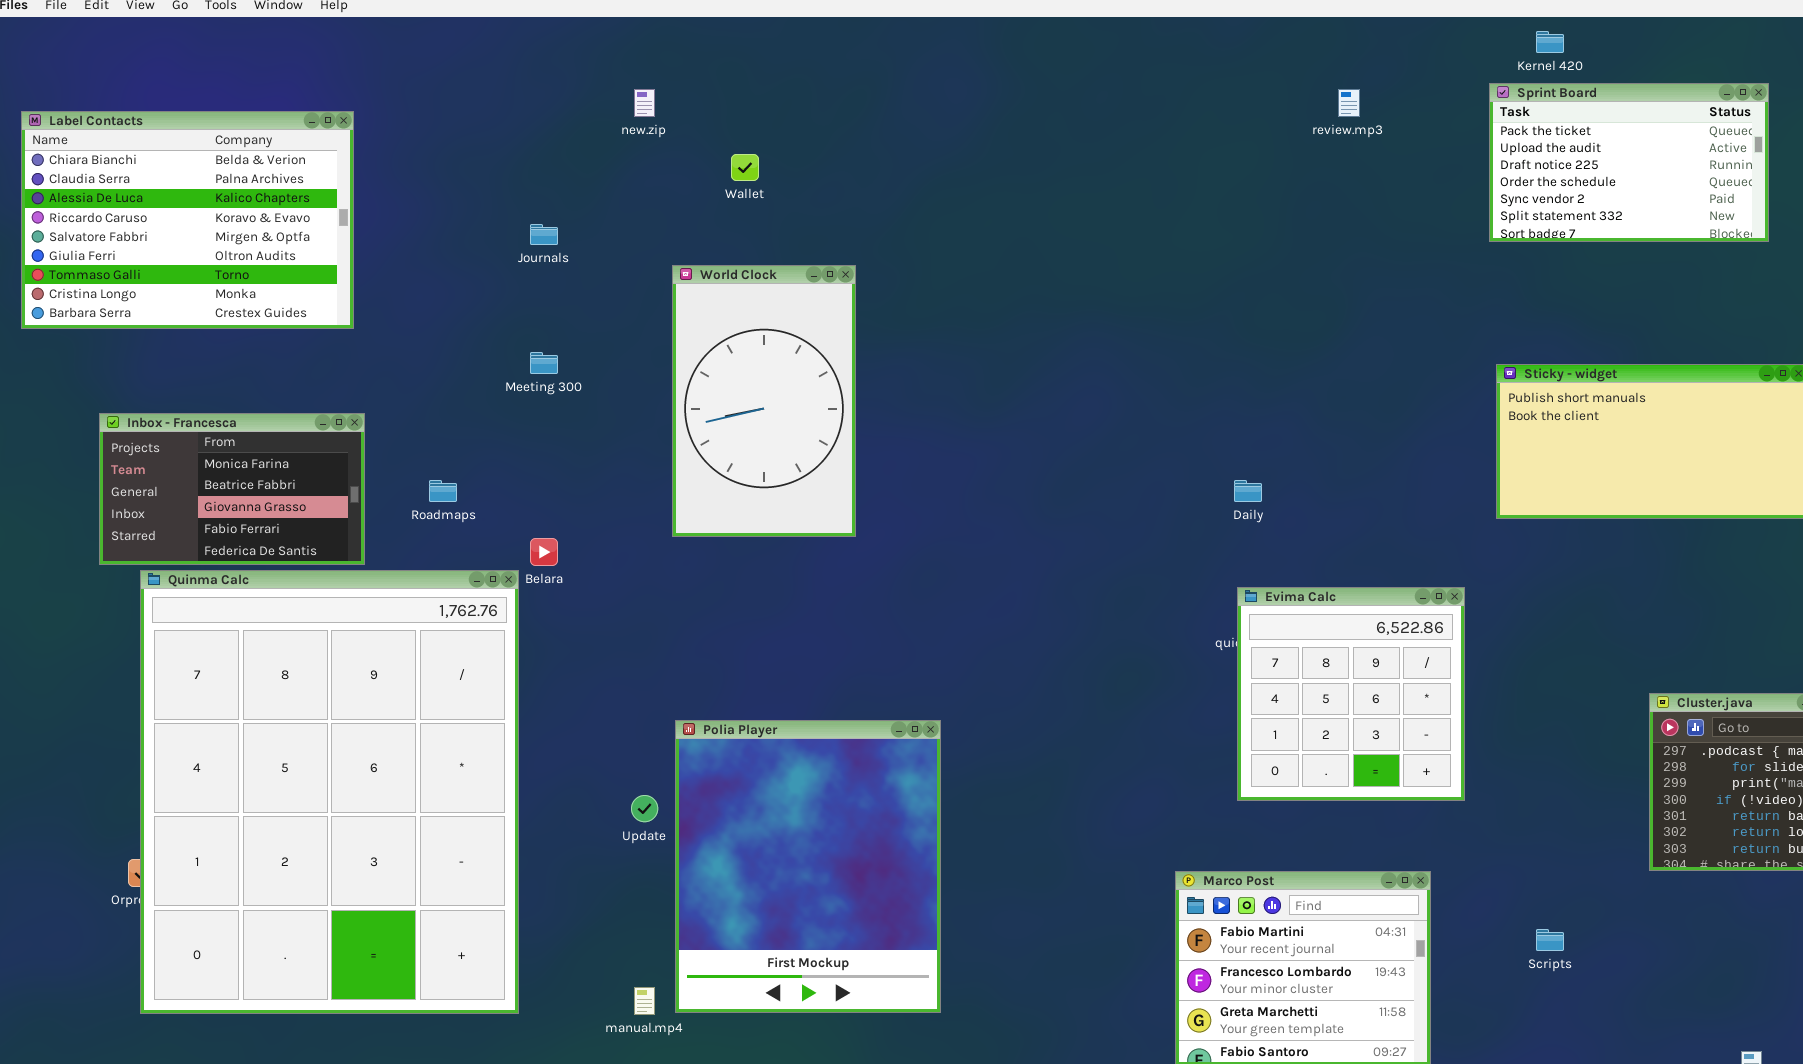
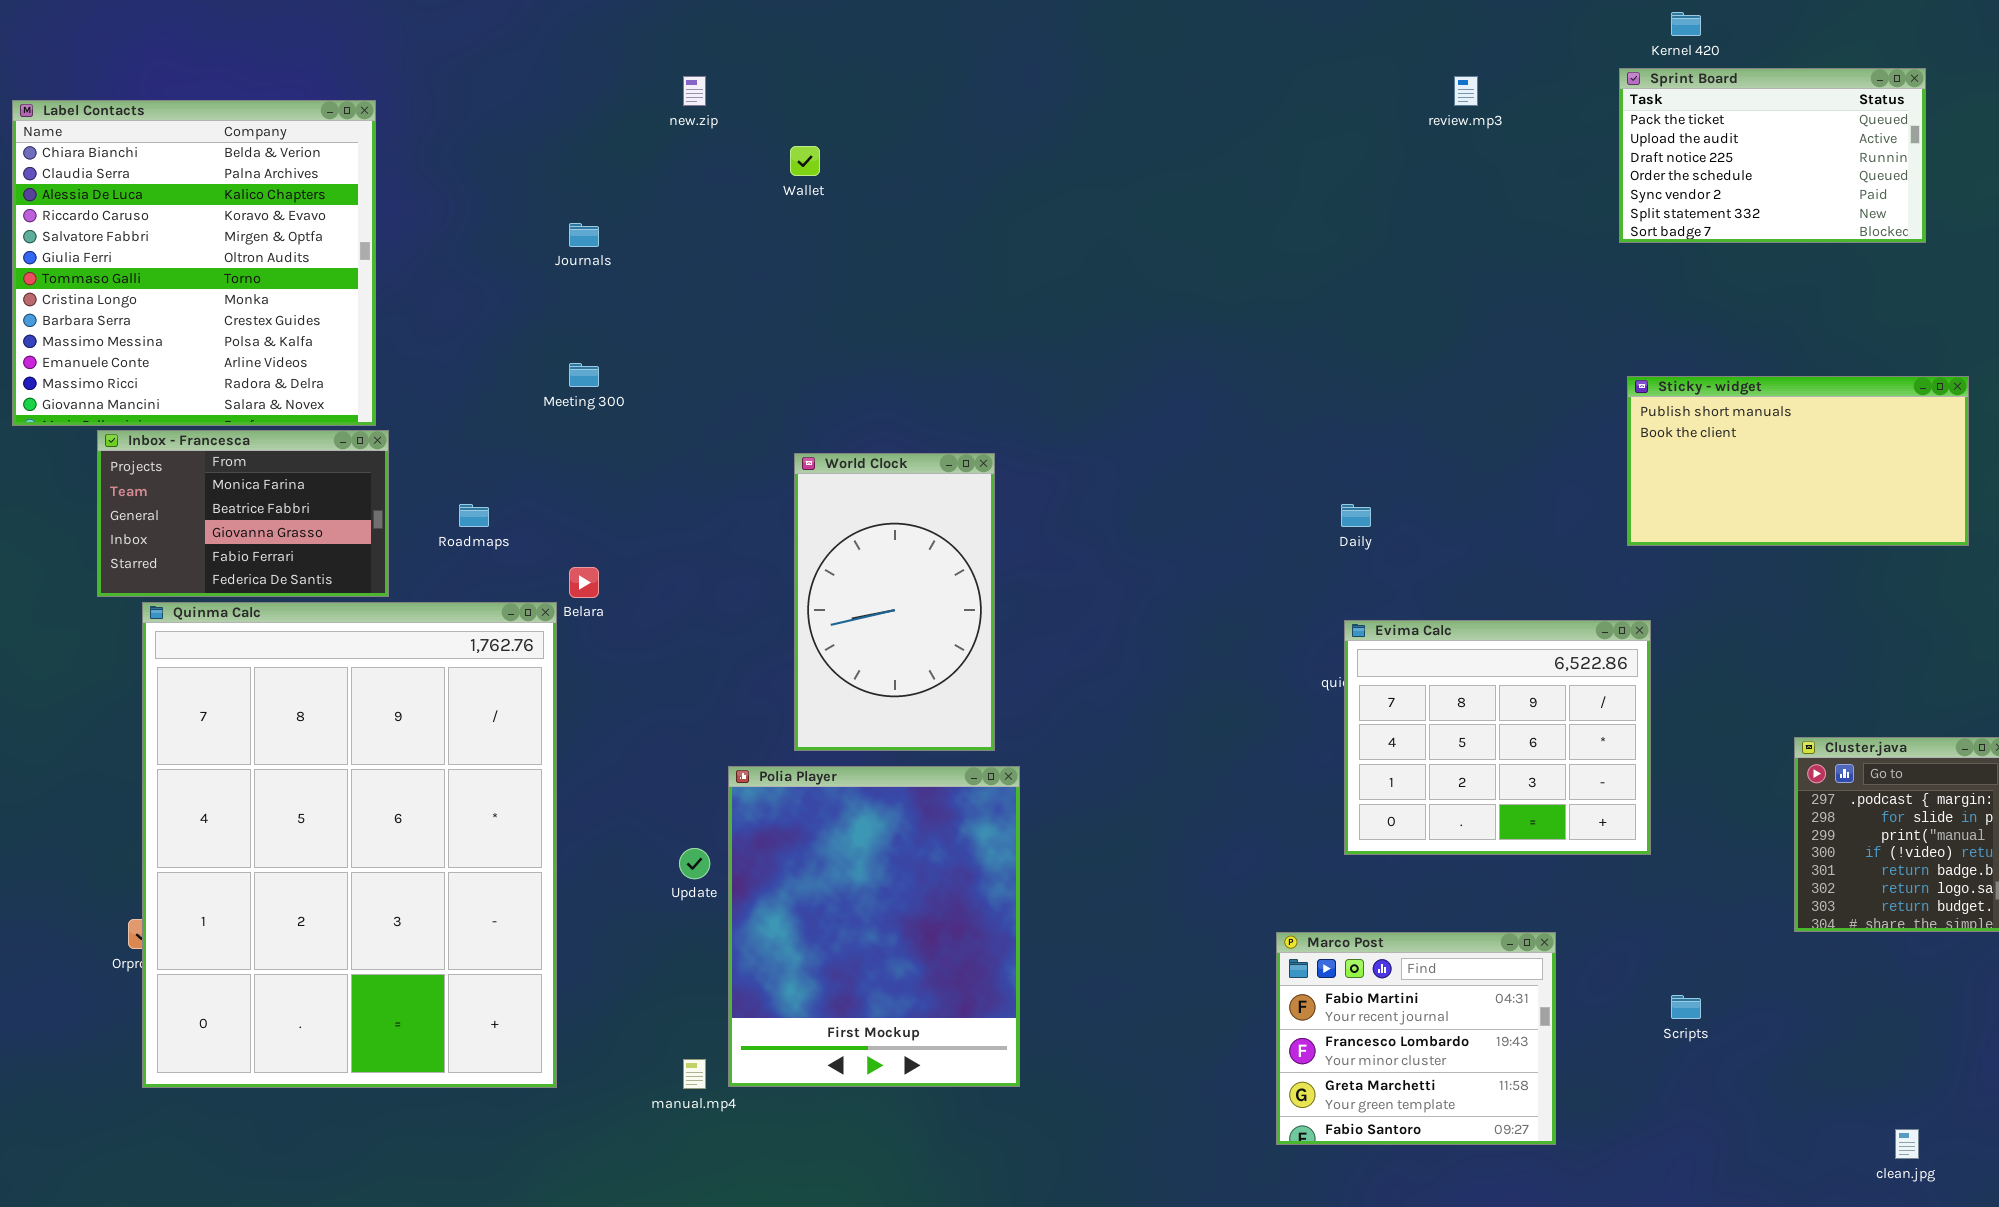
Label Contacts: [21,111,354,329] -> [12,100,376,426], resized
World Clock: [672,265,856,537] -> [794,453,995,751], moved
Evima Calc: [1237,587,1465,801] -> [1344,620,1651,855], resized

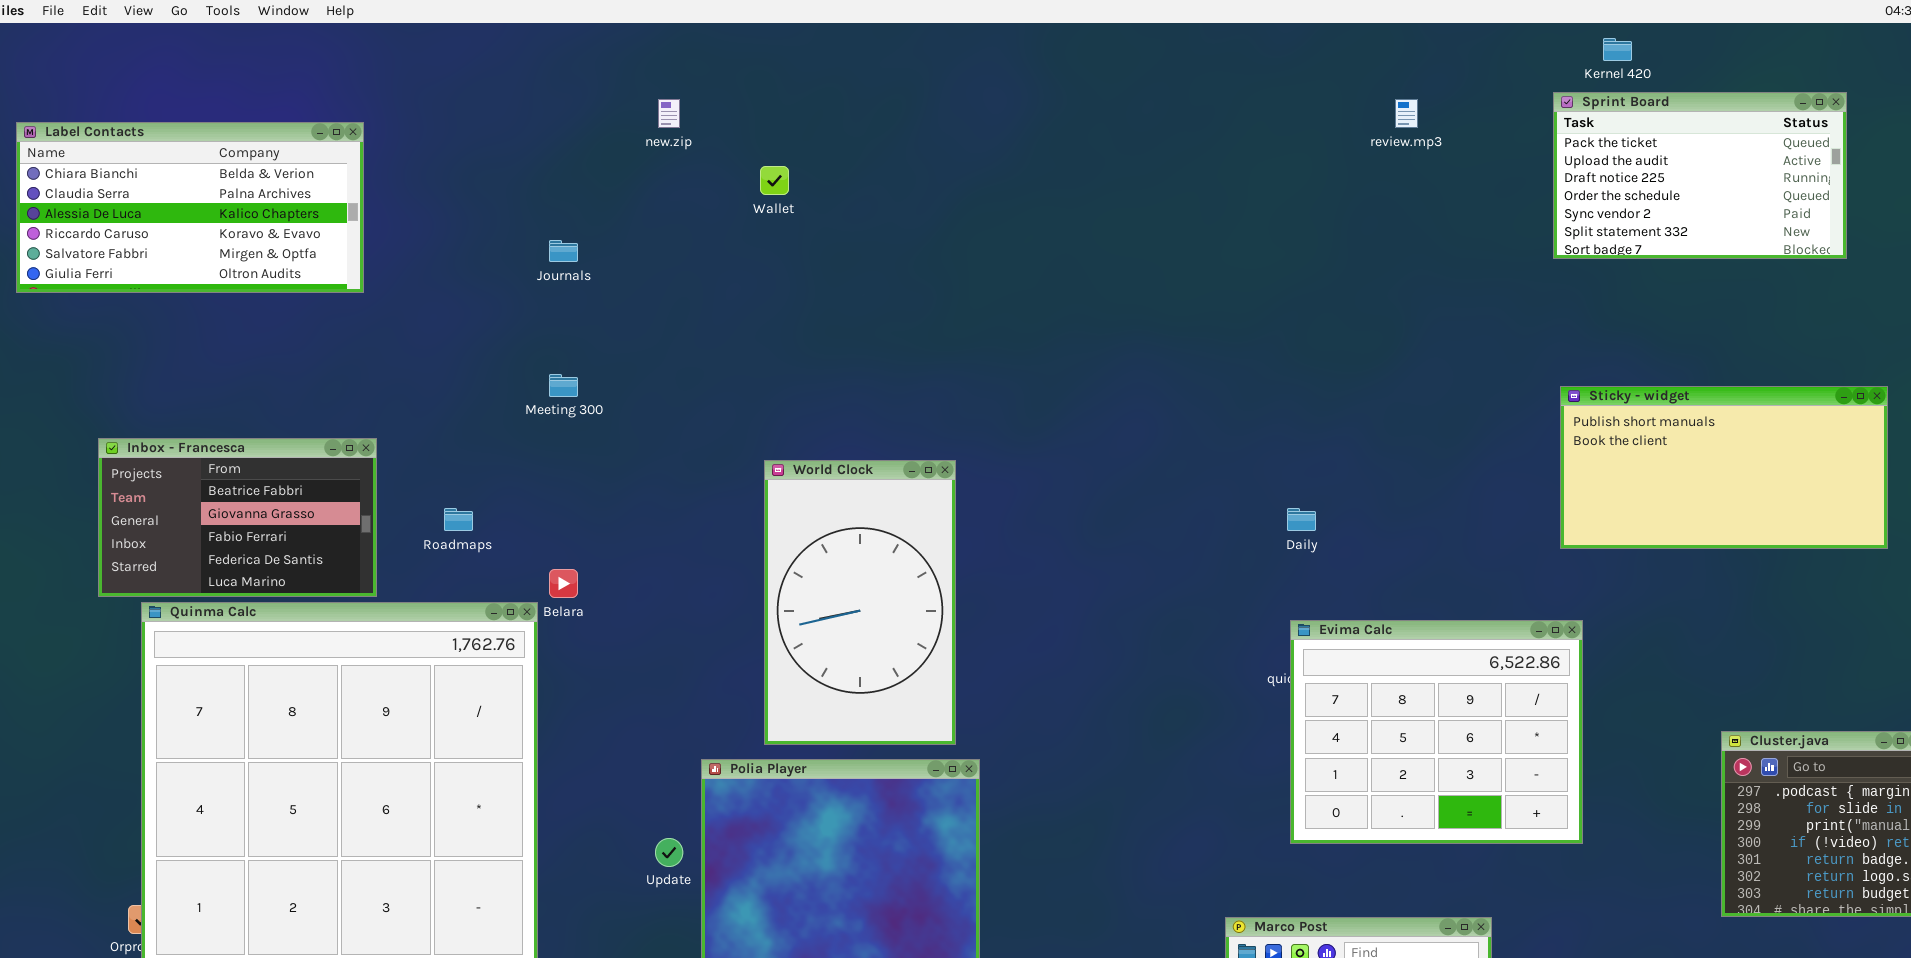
Label Contacts: [12,100,376,426] -> [16,122,364,293], resized
Inbox - Francesca: [97,430,389,597] -> [98,438,377,597], scrolled down 1 row

